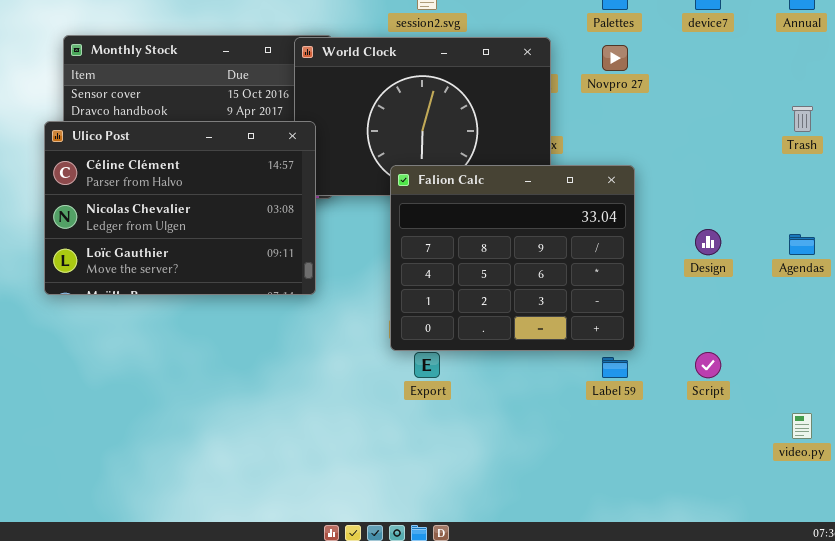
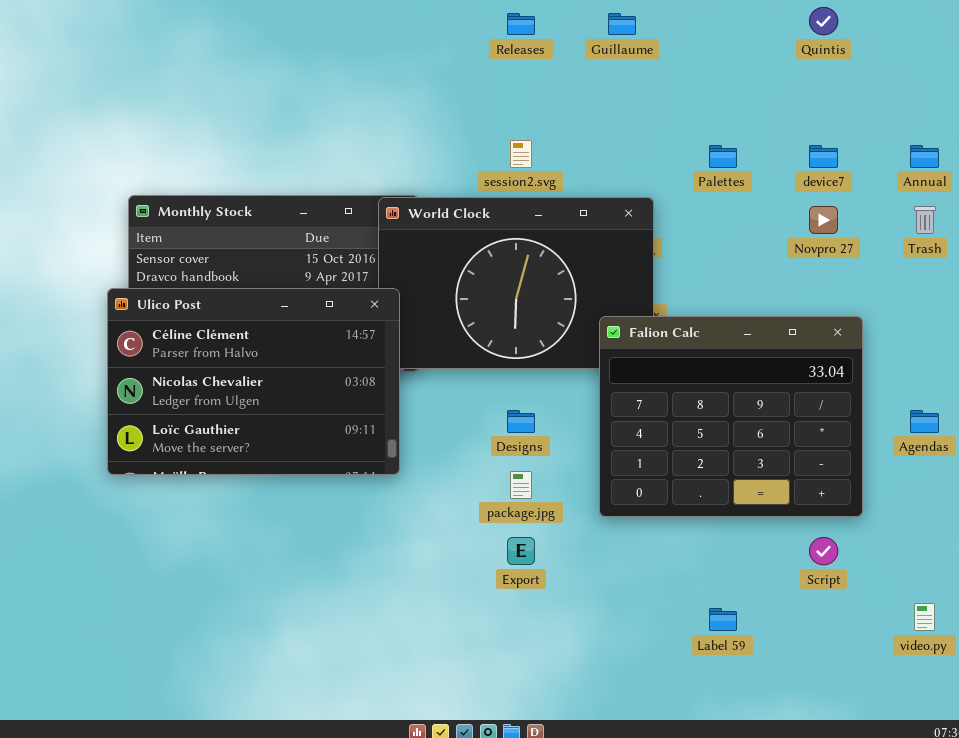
Novpro 27: [602,45,628,71] -> [809,206,838,234], moved
Trash: [792,106,813,132] -> [914,206,936,234], moved
Falion Calc: [390,165,635,351] -> [599,316,863,517], moved
Label 59: [602,357,628,378] -> [709,608,737,631], moved

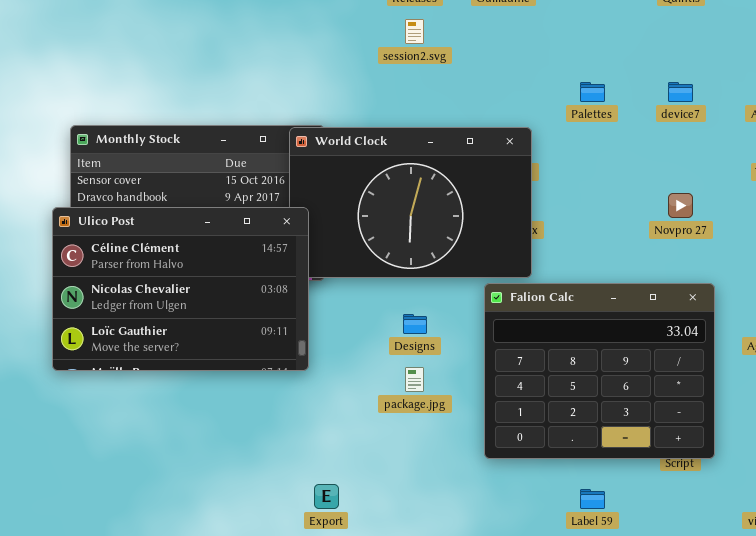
session2.svg: [510,140,532,168] -> [405,19,424,44], moved
Novpro 27: [809,206,838,234] -> [668,193,693,218], moved
Falion Calc: [599,316,863,517] -> [484,283,715,459], moved
Export: [507,537,535,565] -> [314,484,339,509], moved

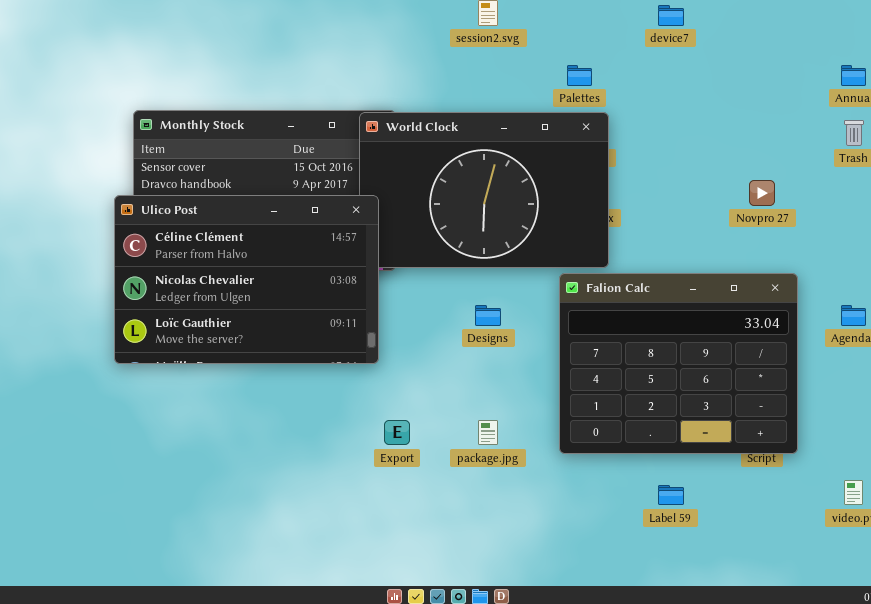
Palettes: [580,82,605,102] -> [567,65,592,86], moved
device7: [668,82,693,102] -> [658,5,684,26], moved
package.jpg: [405,367,424,392] -> [478,420,498,445], moved
Export: [314,484,339,509] -> [384,420,410,445], moved

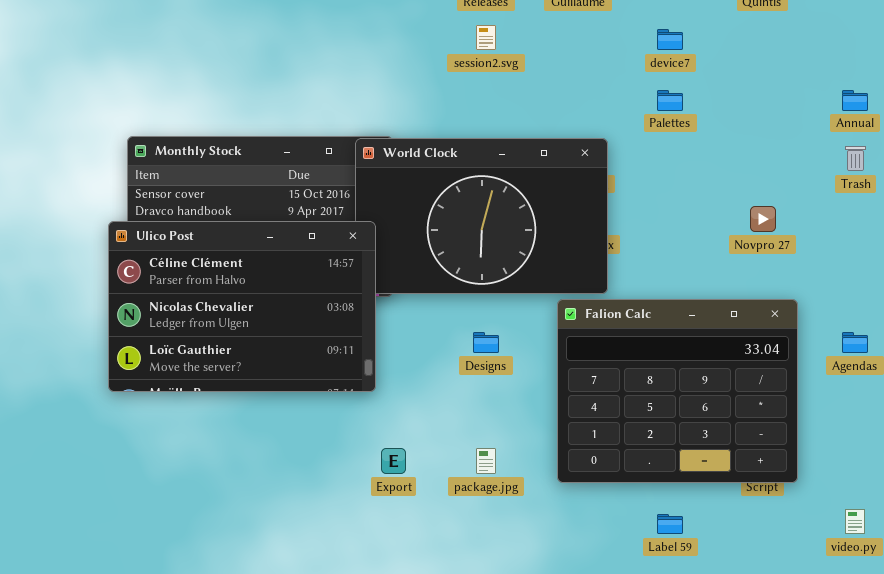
Palettes: [567,65,592,86] -> [657,90,683,111], moved

